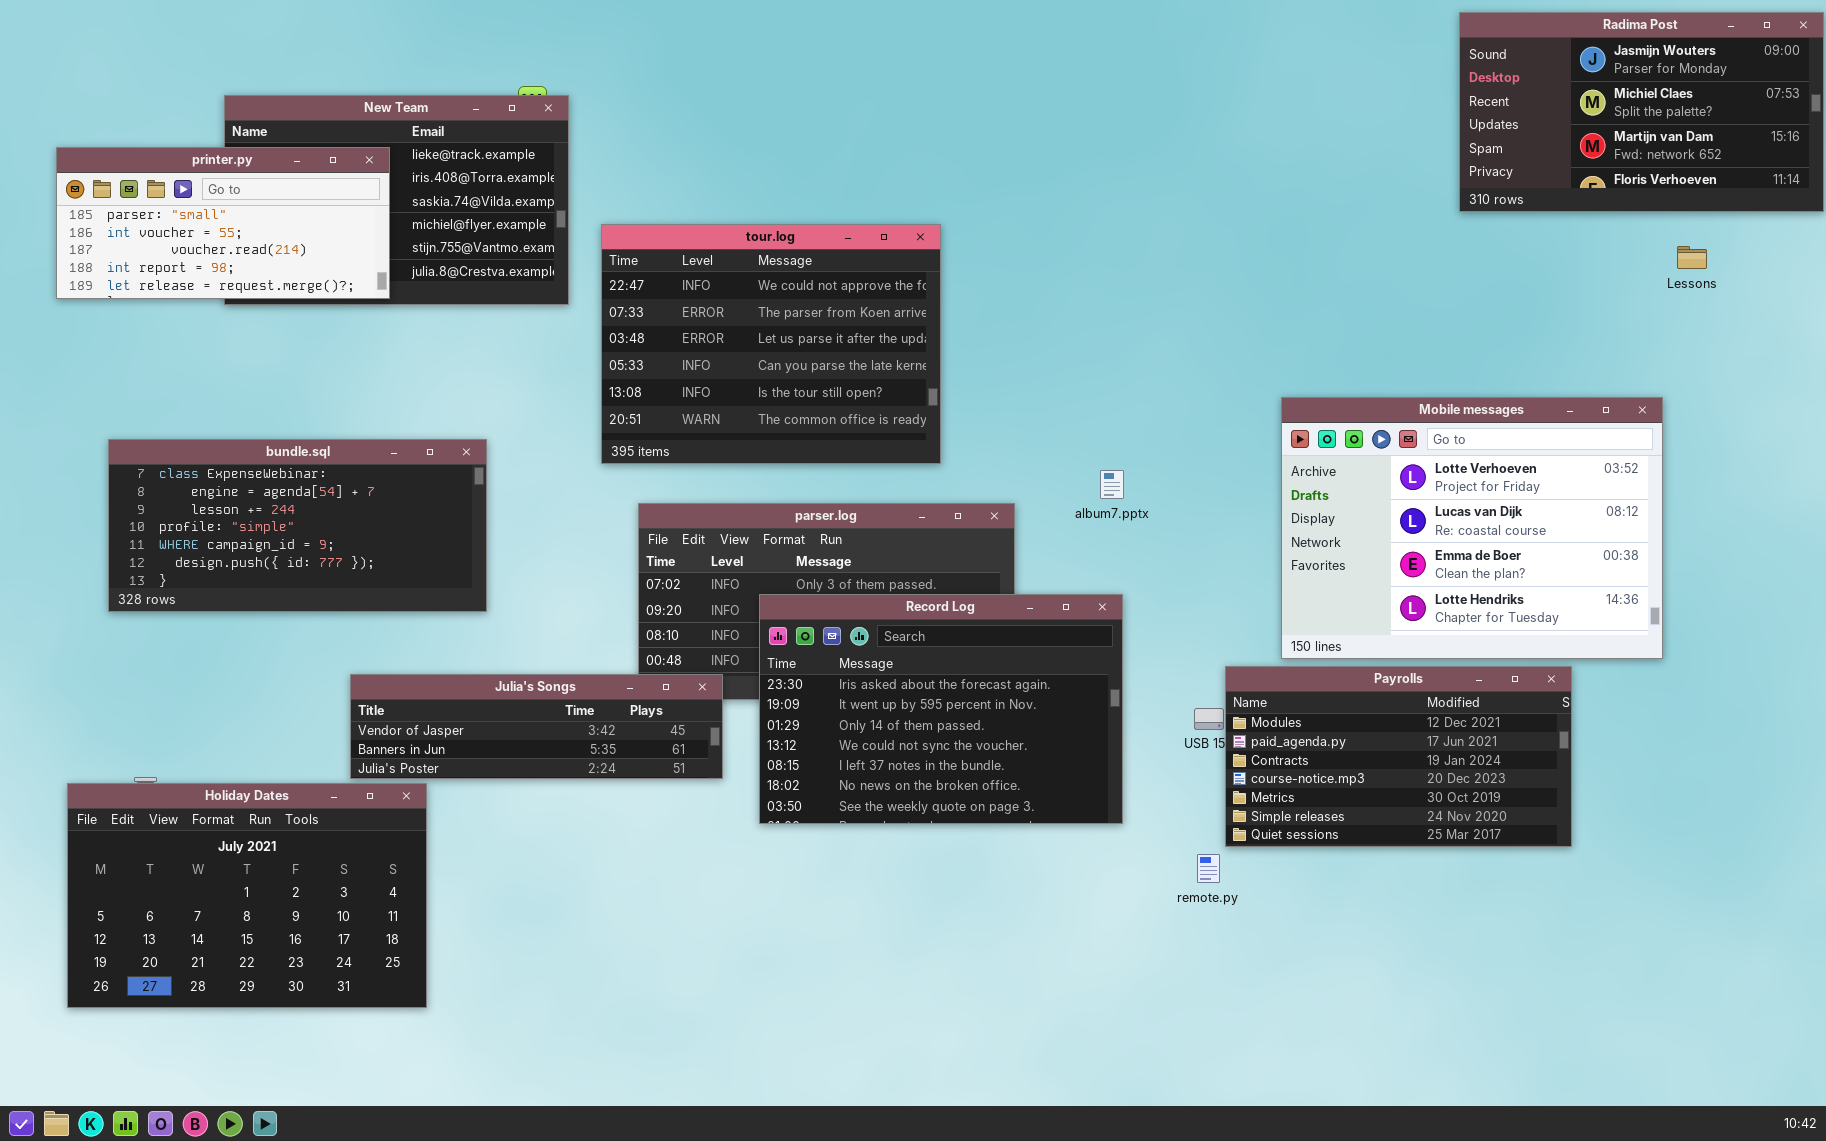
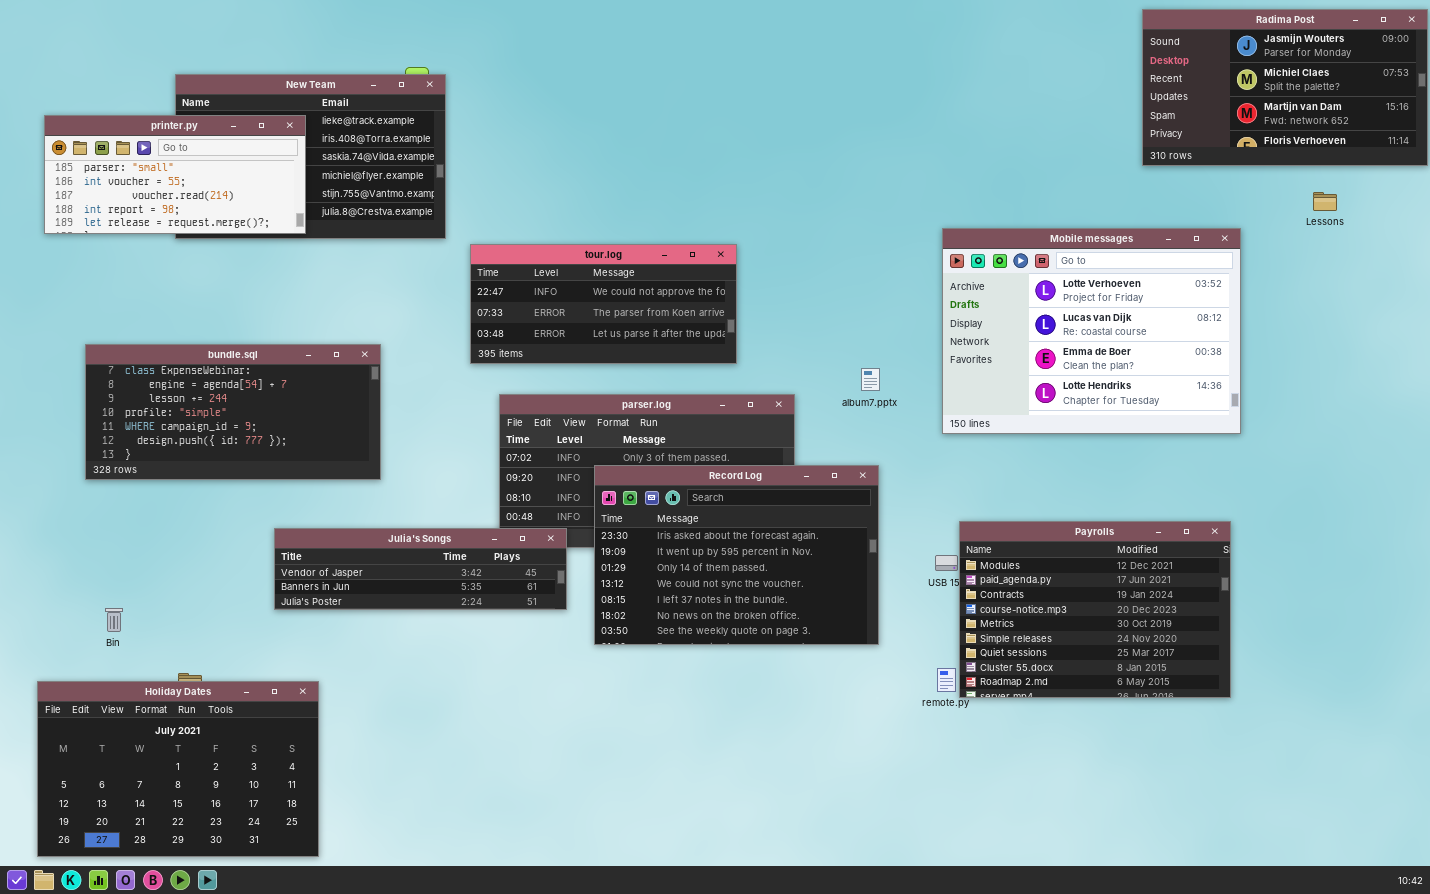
tour.log: [601,224,941,464] -> [470,244,737,364], resized
Mobile messages: [1281,397,1663,659] -> [942,228,1241,434], moved
Payrolls: [1225,666,1572,847] -> [959,521,1231,698], resized
Holiday Dates: [67,783,427,1008] -> [37,681,319,857], moved

